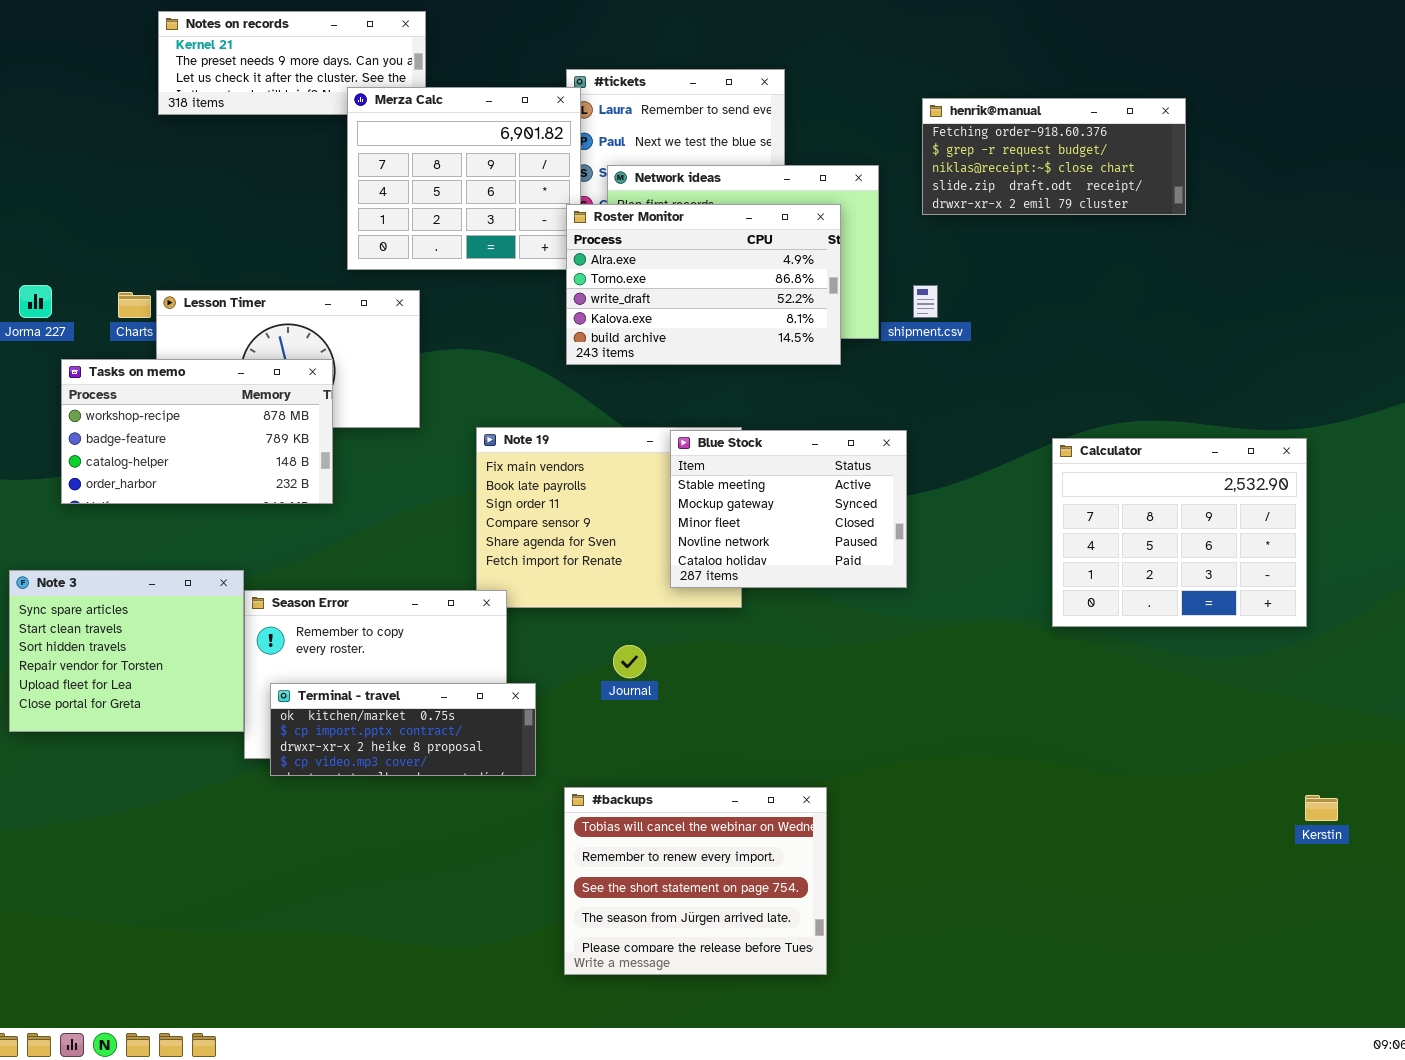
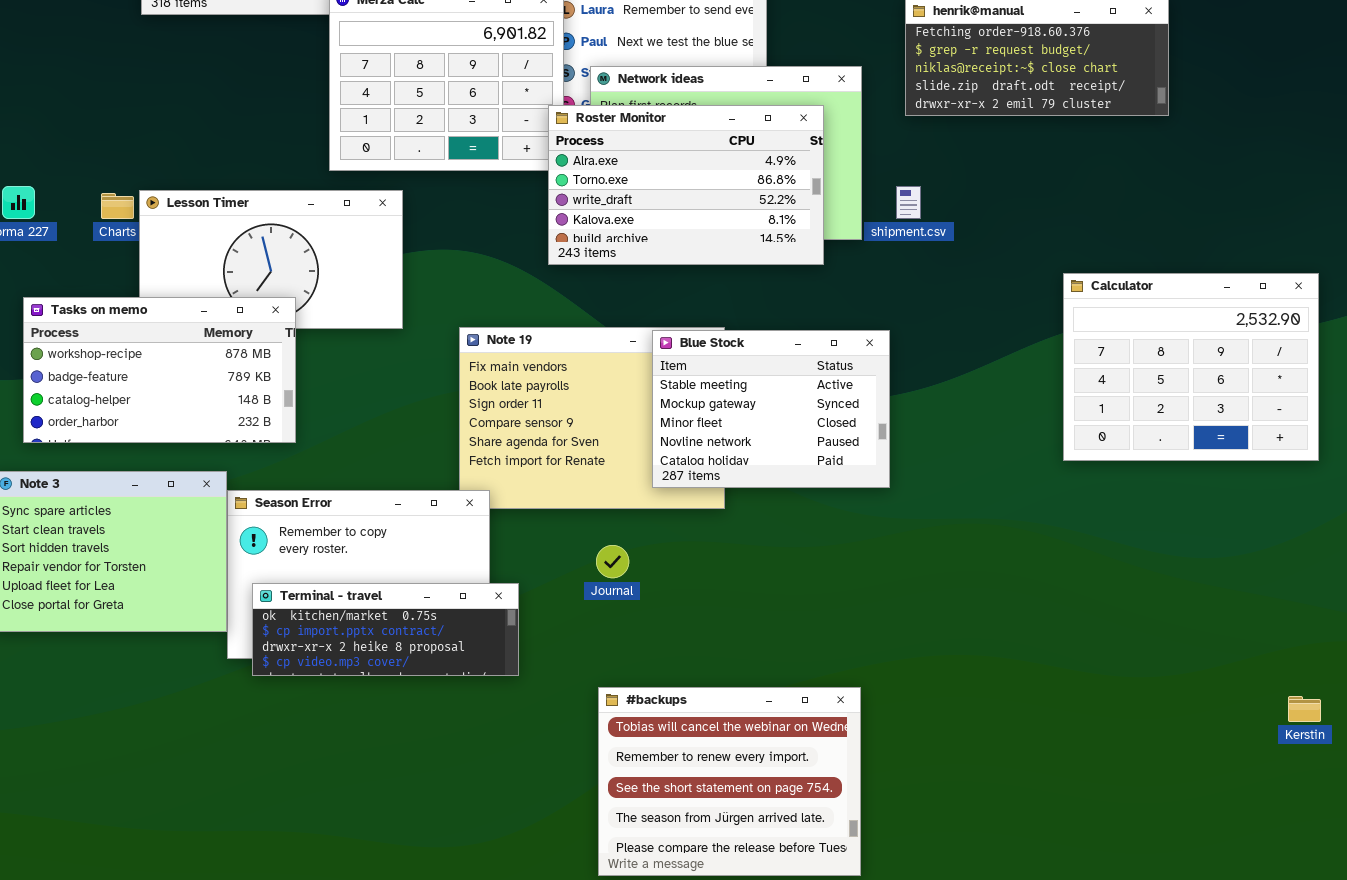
Tasks on memo: [61,359,333,504] -> [23,297,296,443], moved
Calculator: [1052,438,1307,627] -> [1063,273,1319,461], moved
#backups: [564,787,827,975] -> [598,687,861,876], moved

